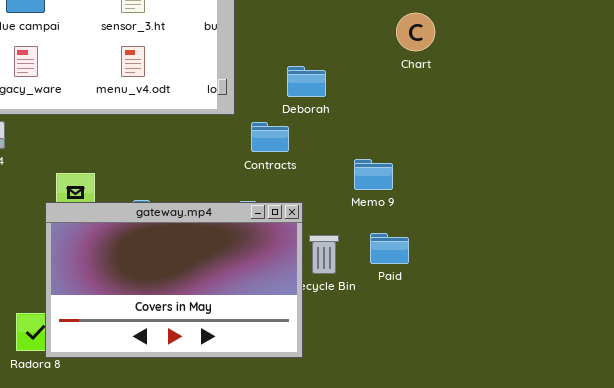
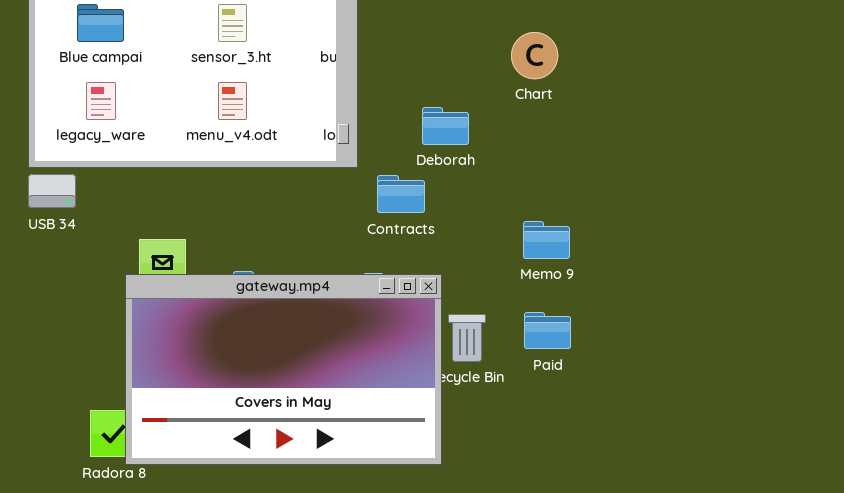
Chart: [396,13,435,51] -> [511,32,558,79], moved
Memo 9: [354,159,393,190] -> [523,221,570,259], moved

